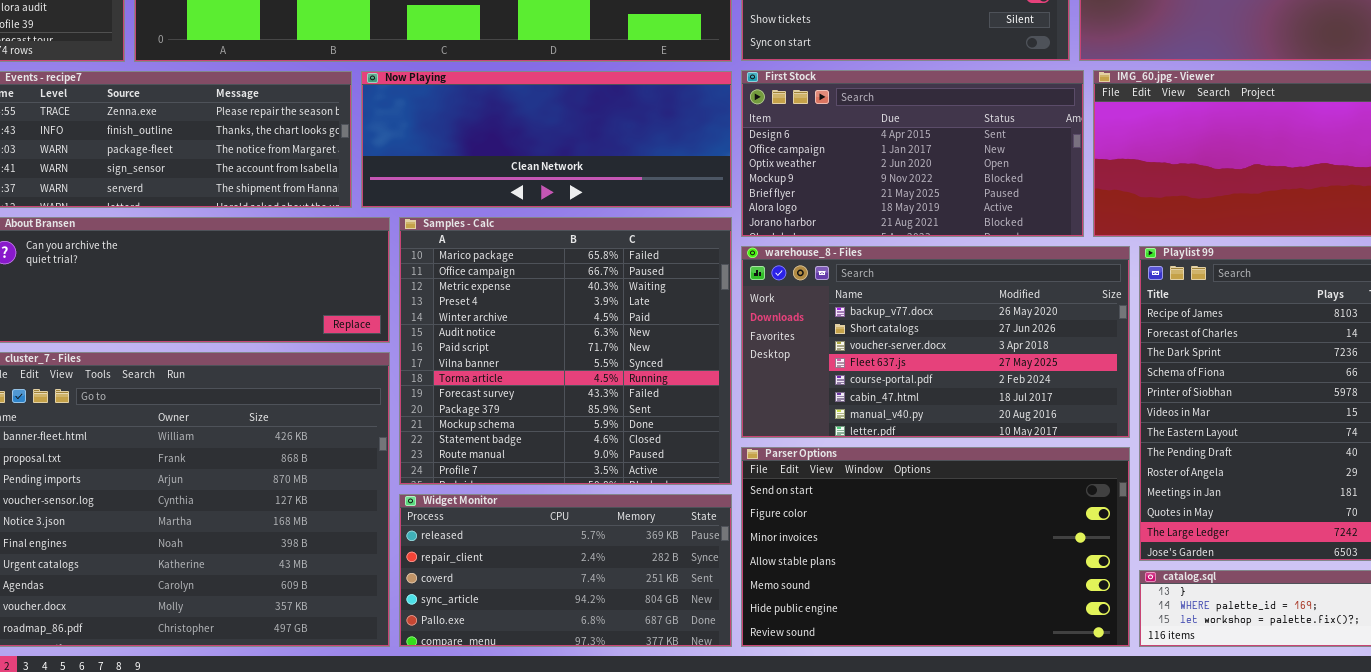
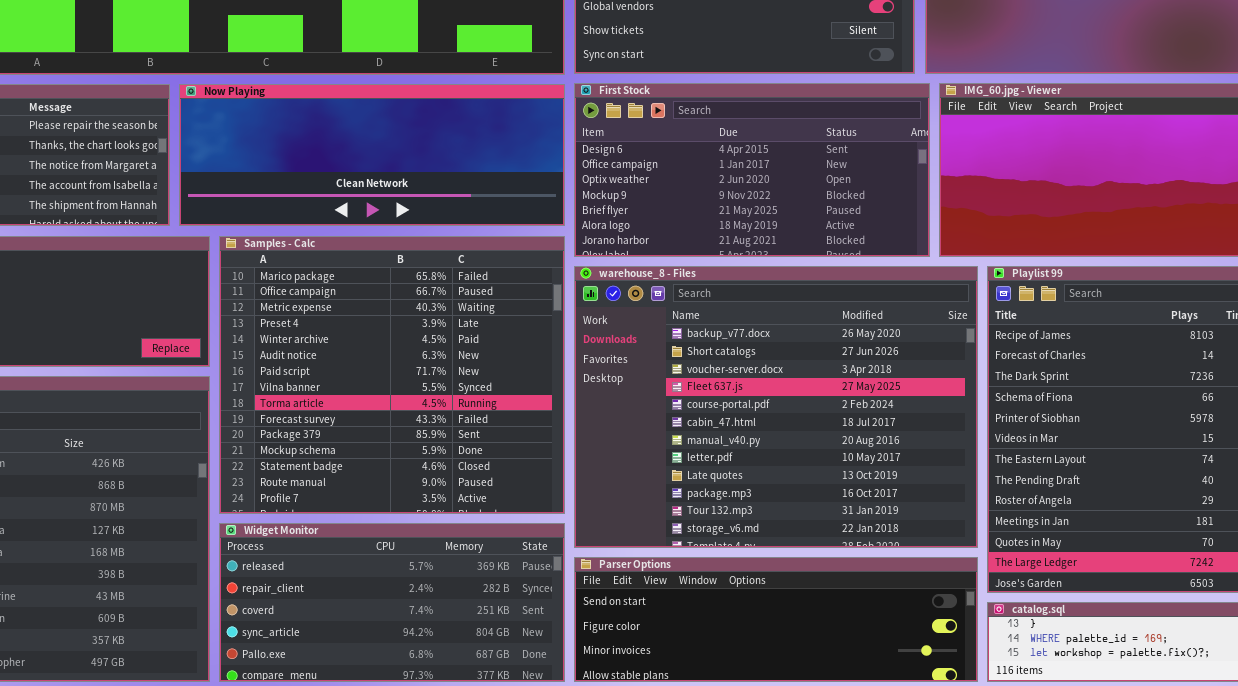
warehouse_8 - Files: [741,246,1130,438] -> [574,266,978,548], resized
Parser Options: [741,447,1130,647] -> [574,557,978,682], resized

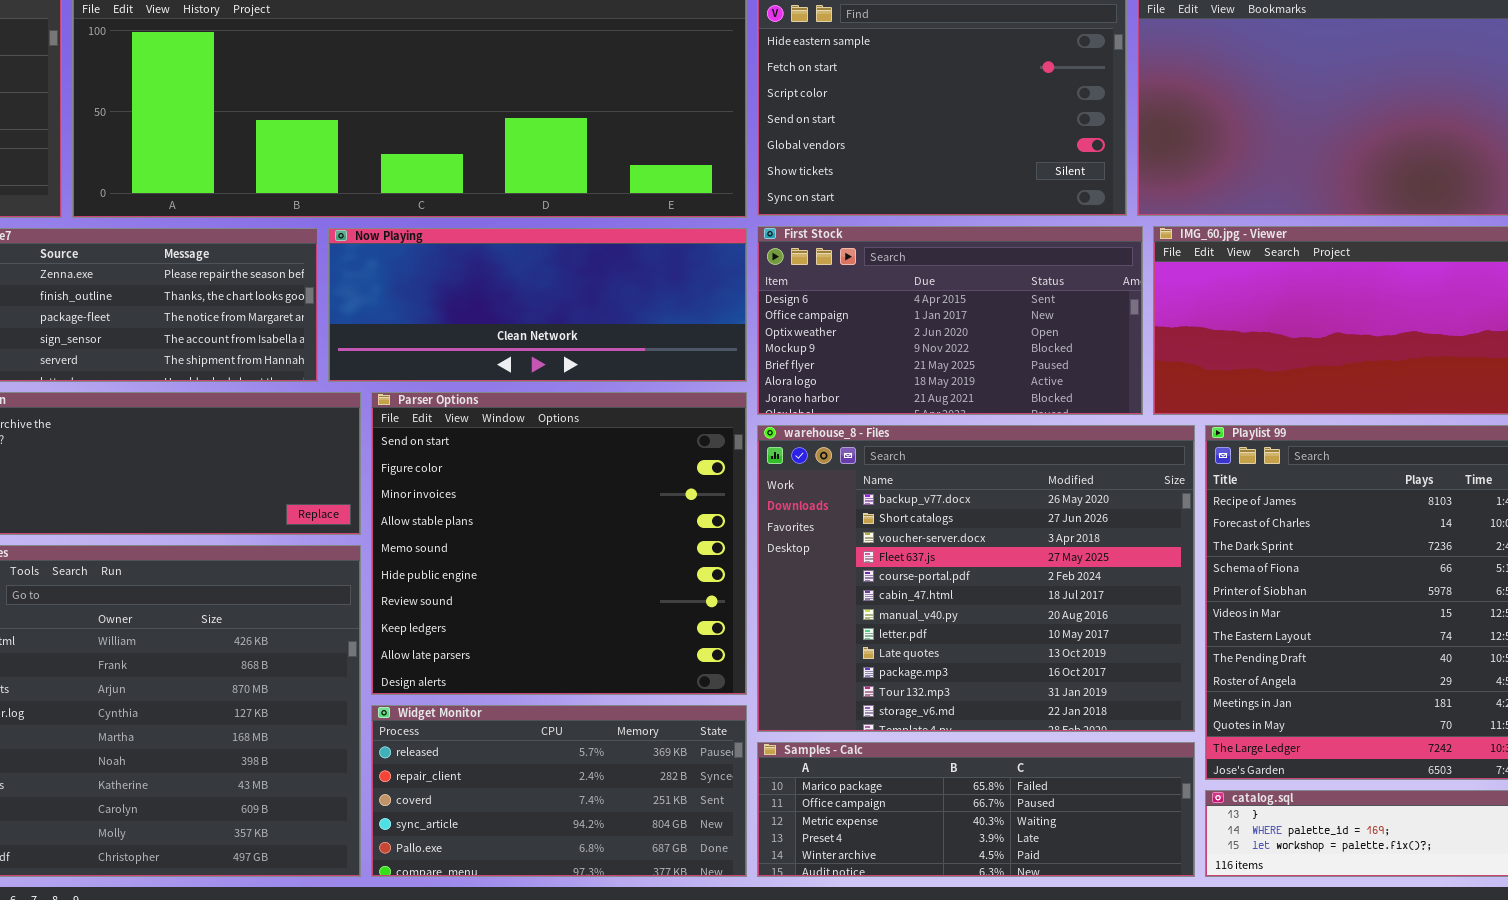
Samples - Calc: [219,236,565,514] -> [757,742,1195,877], moved, resized
Parser Options: [574,557,978,682] -> [371,392,747,695], moved, resized

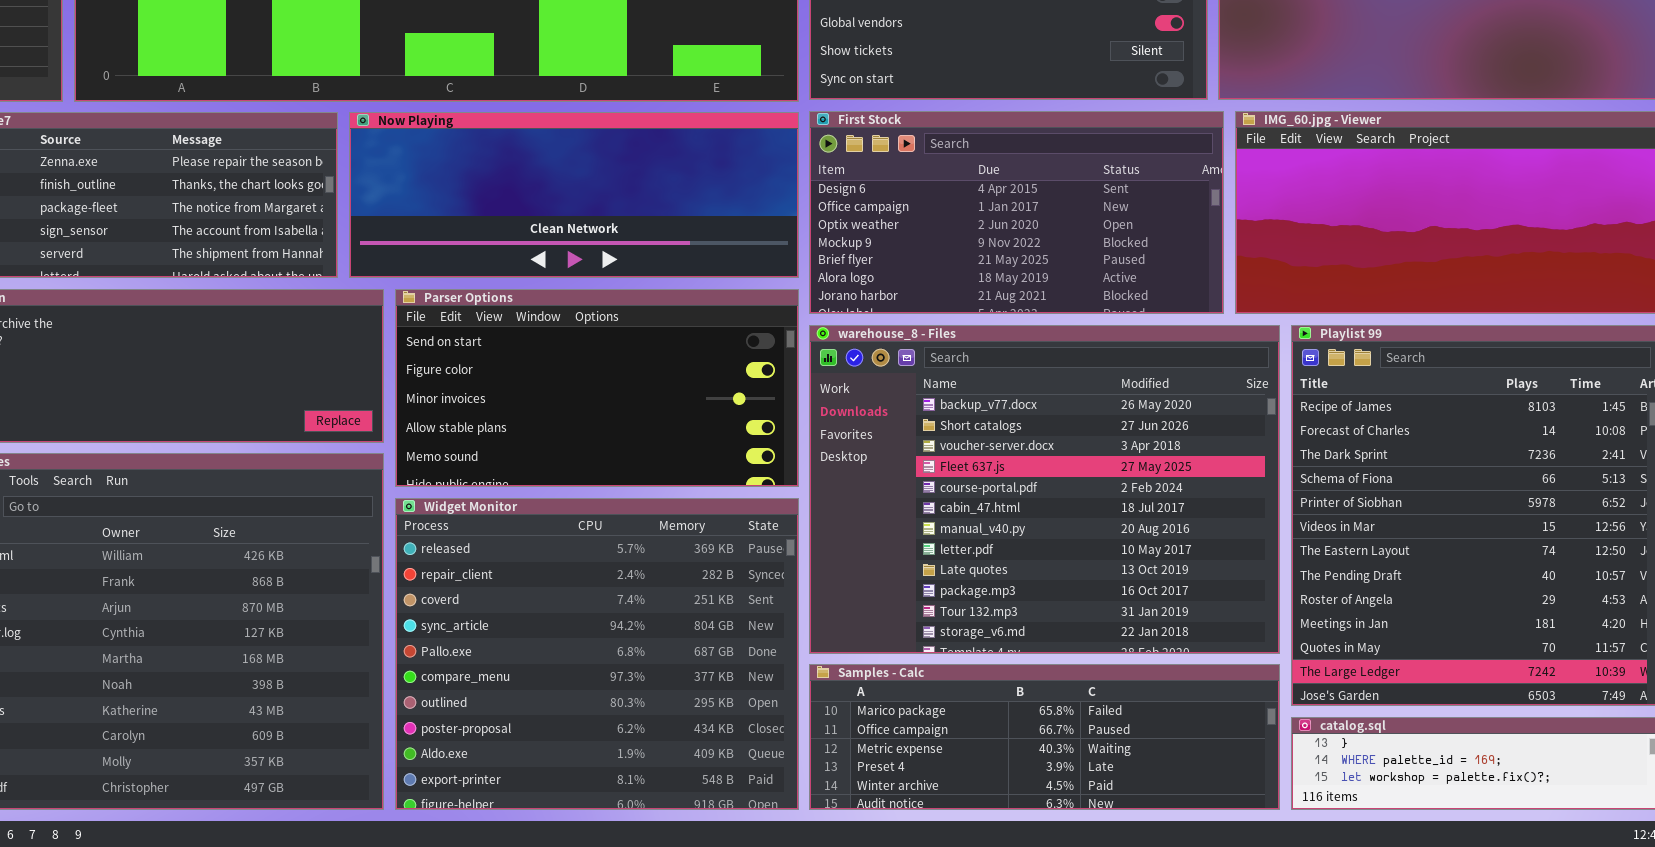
Parser Options: [371,392,747,695] -> [395,289,799,487], resized
Widget Monitor: [371,705,747,877] -> [395,498,799,810], resized

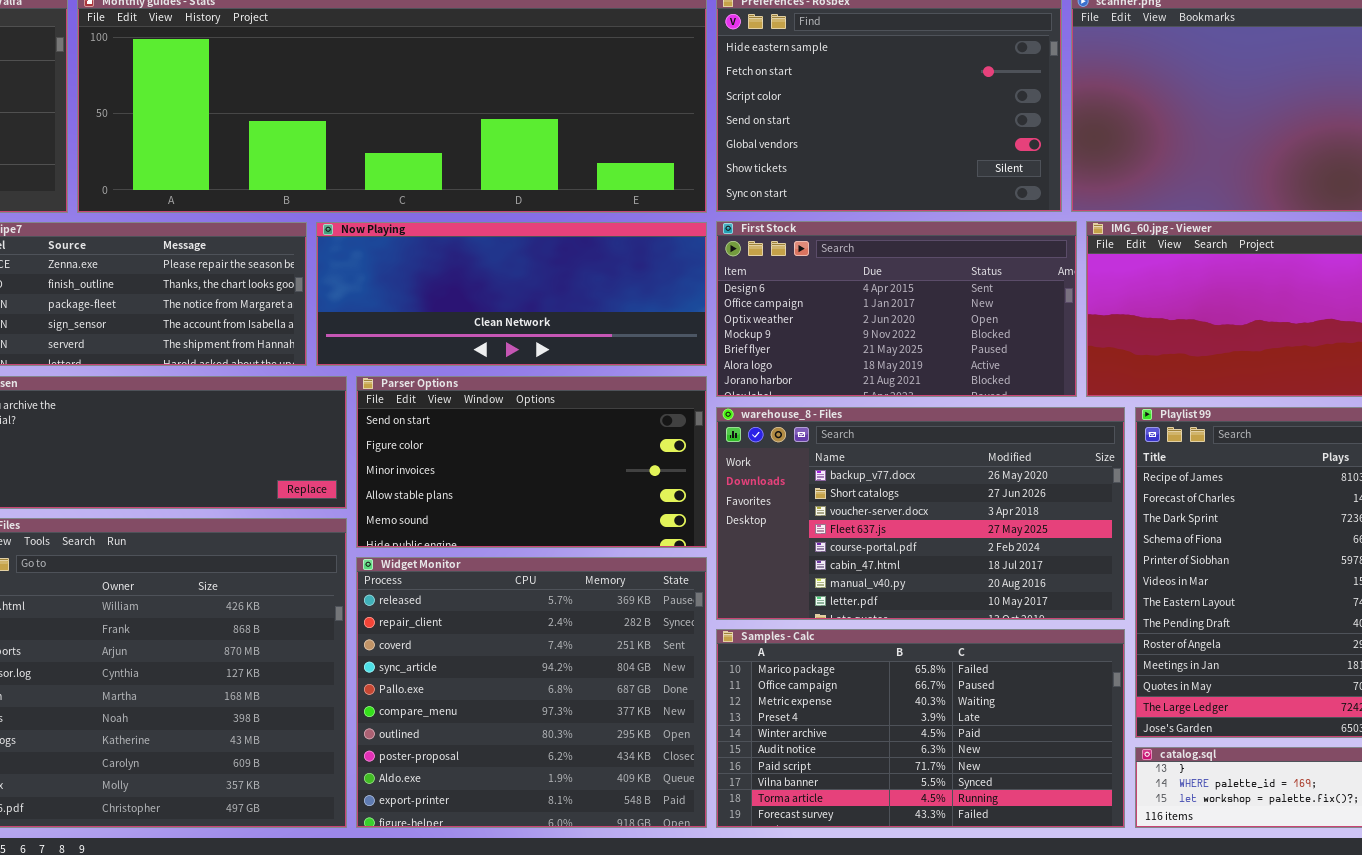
warehouse_8 - Files: [809,325,1280,654] -> [716,407,1125,620], resized
Samples - Calc: [809,664,1280,810] -> [716,629,1125,828], resized

